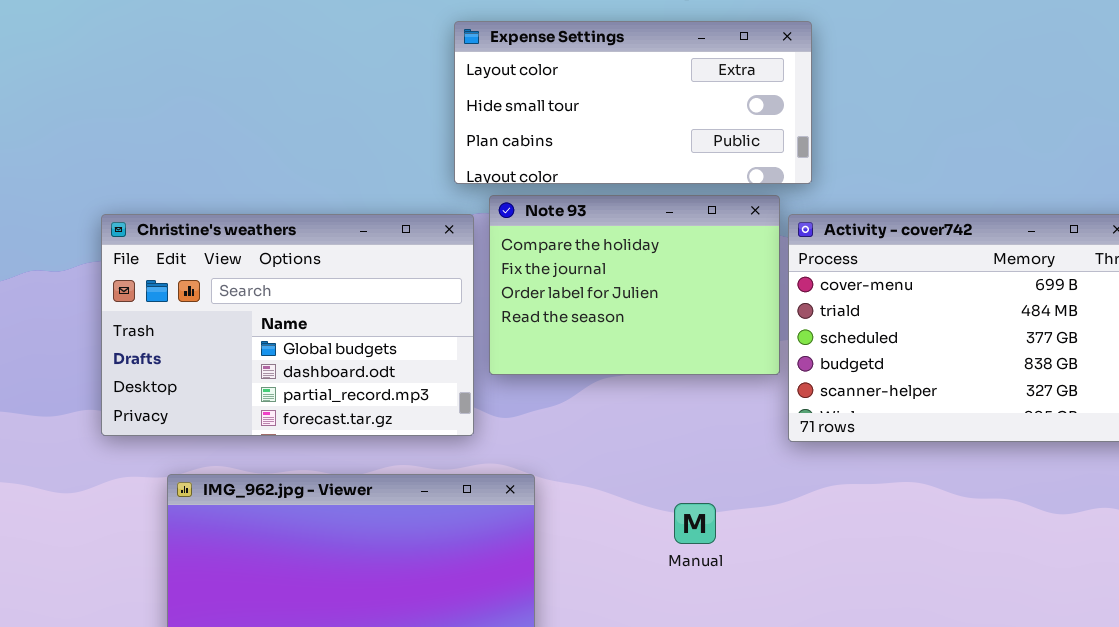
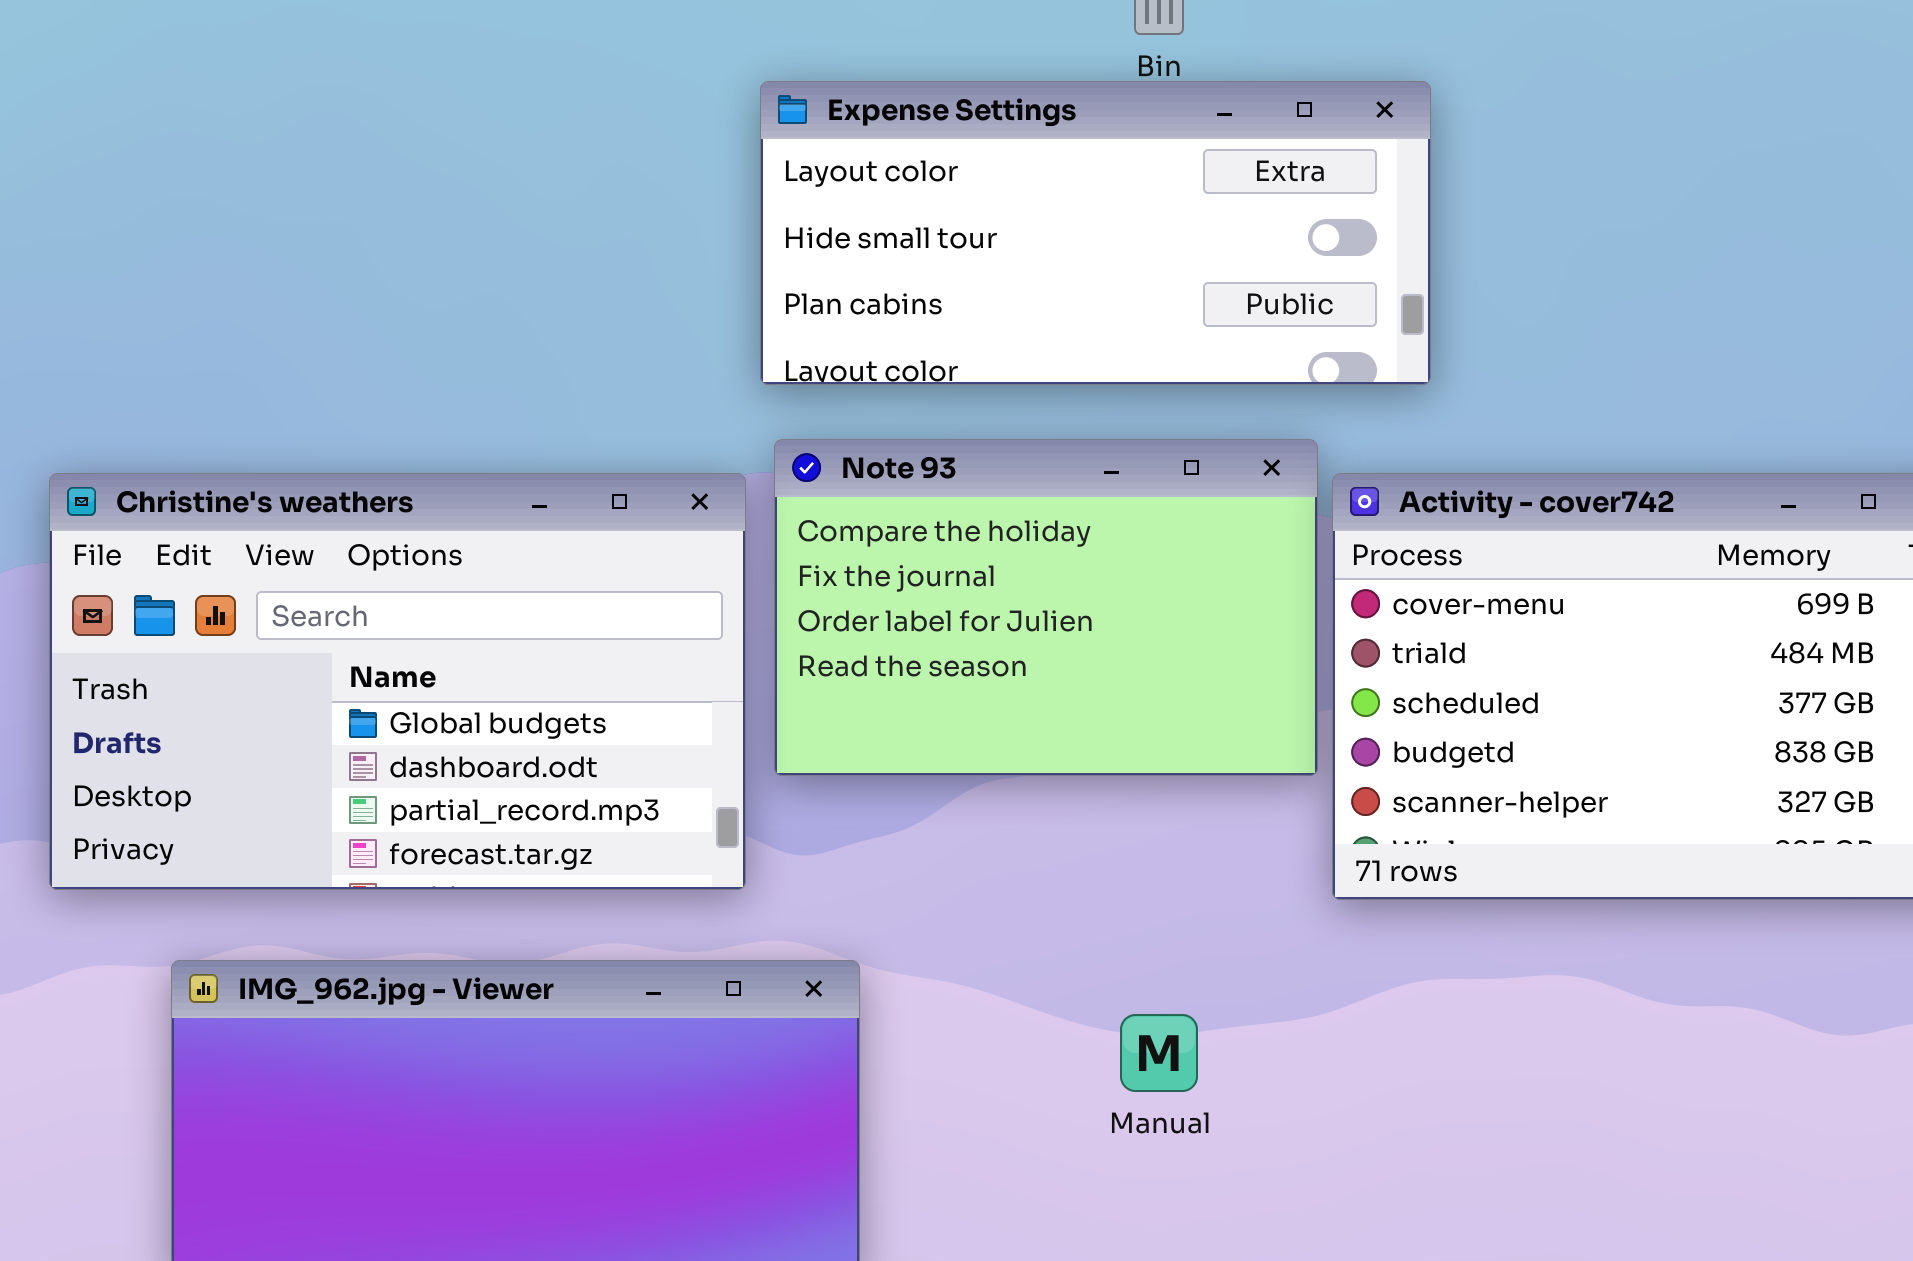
Expense Settings: [454,21,812,184] -> [760,81,1431,385], moved

